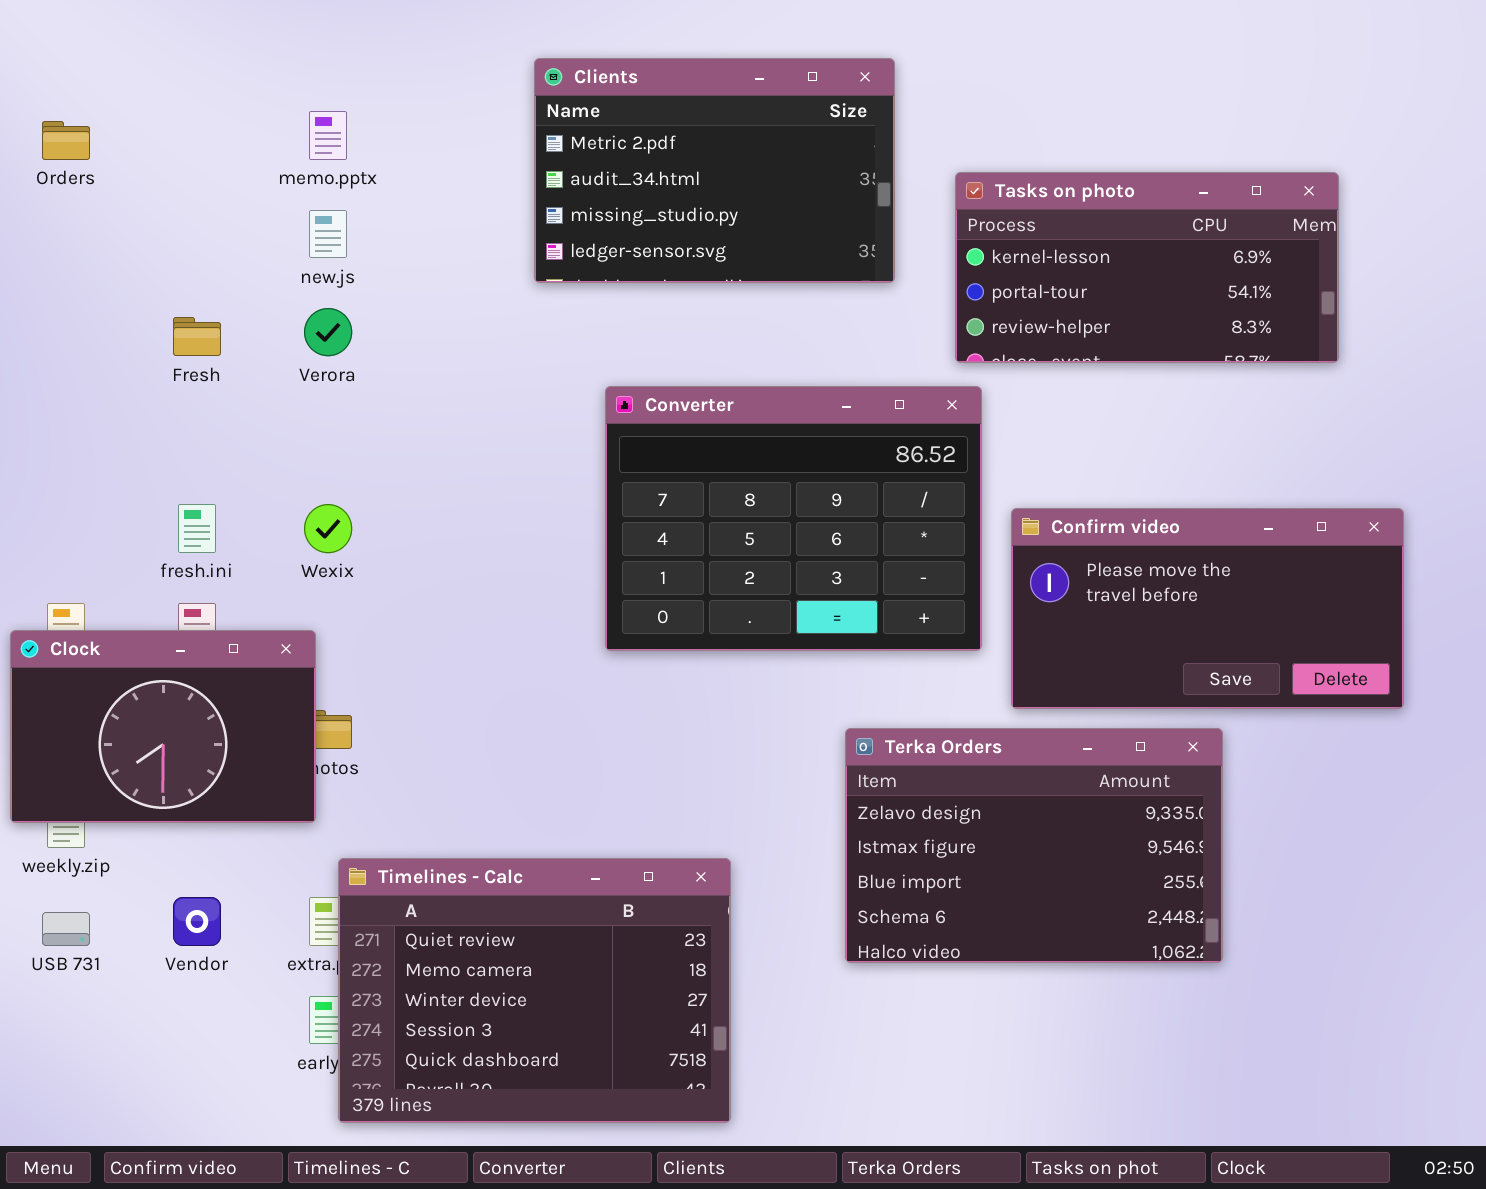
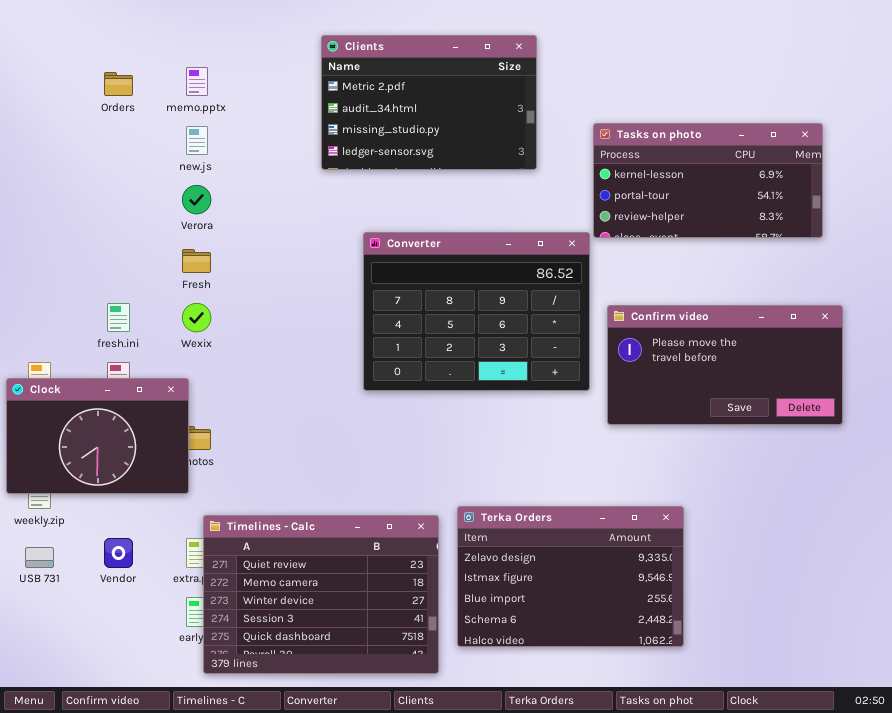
Orders: [42,121,90,160] -> [104,72,133,96], moved
Tasks on photo: [955,172,1339,363] -> [593,123,823,238], moved
Fresh: [173,317,221,356] -> [182,249,211,273], moved
Terka Orders: [845,728,1223,963] -> [457,506,684,647], moved

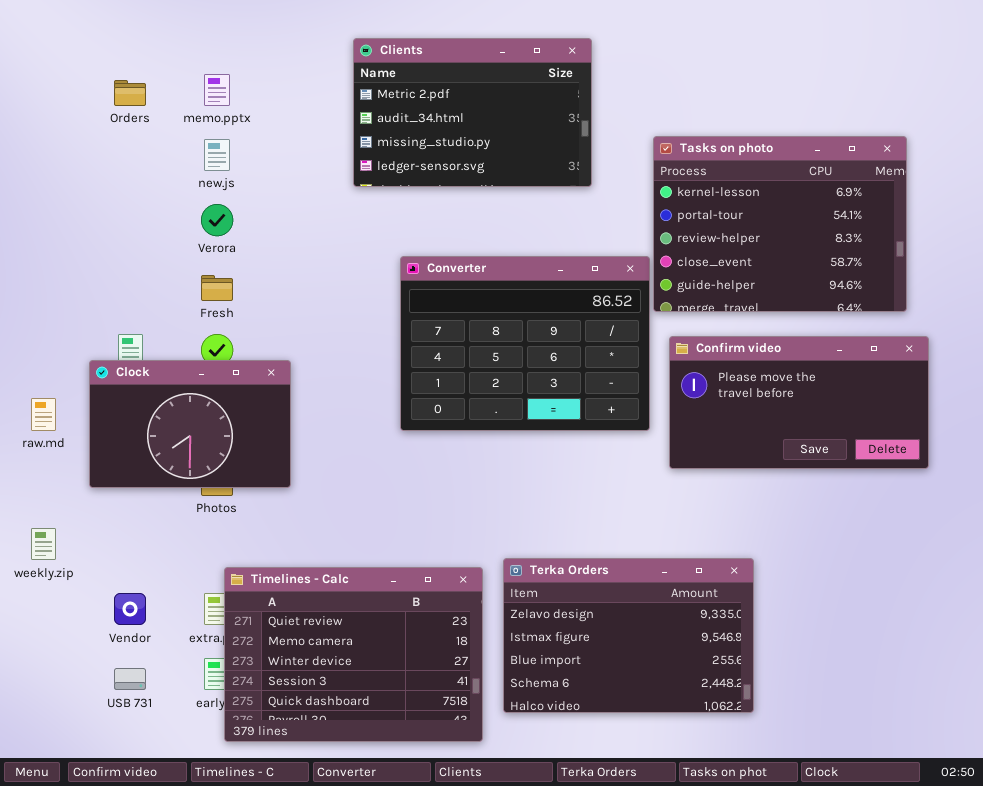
Tasks on photo: [593,123,823,238] -> [653,136,907,312], resized
Clock: [6,378,189,494] -> [89,360,291,488], moved
USB 731: [25,547,54,568] -> [114,668,146,690], moved

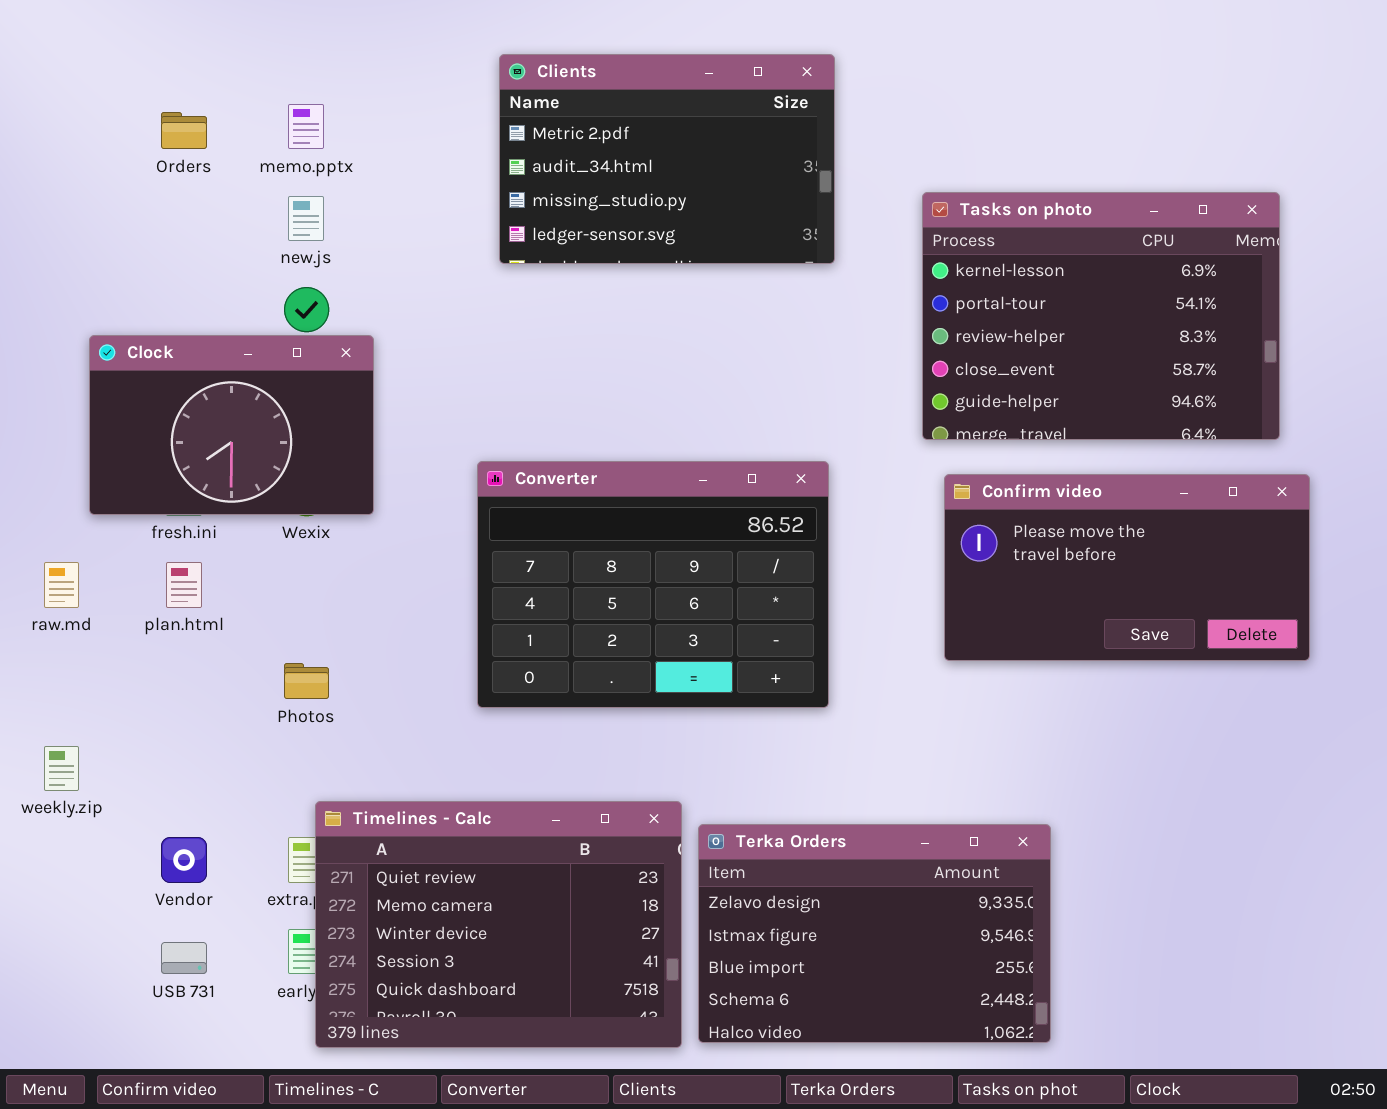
Converter: [400,256,650,431] -> [477,461,829,708], moved
Clock: [89,360,291,488] -> [89,335,374,515], moved
Terka Orders: [503,558,754,713] -> [698,824,1051,1043], moved

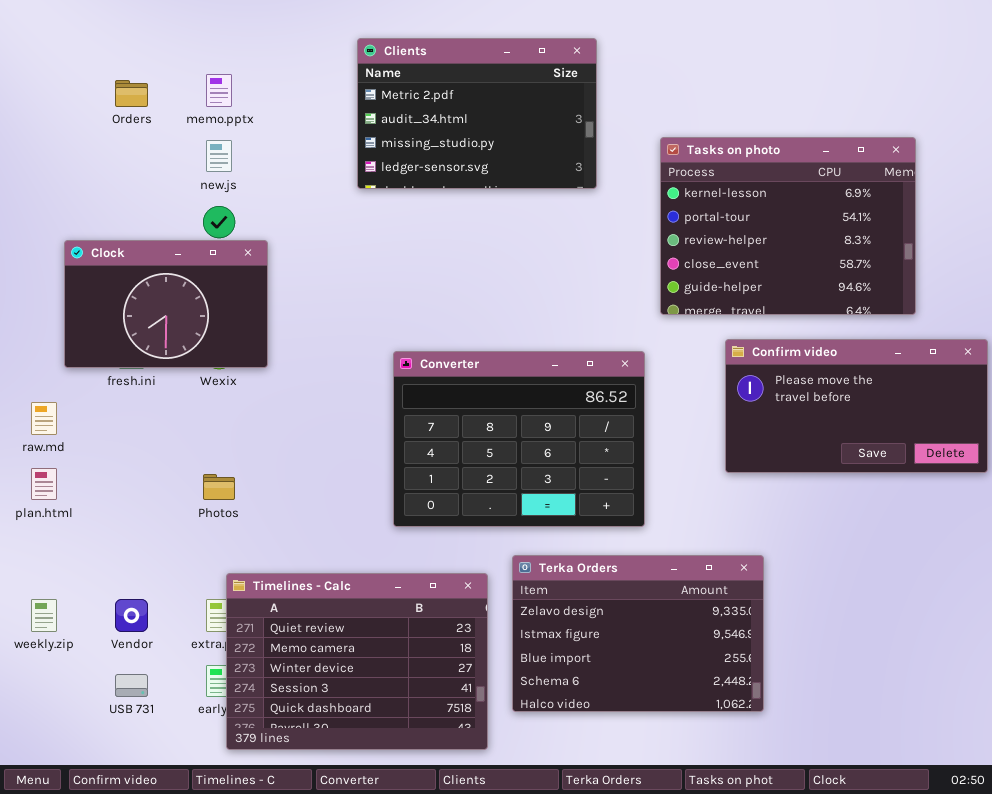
Converter: [477,461,829,708] -> [393,351,645,527], moved
Confirm video: [944,474,1310,661] -> [725,339,988,473], moved
plan.html: [166,562,202,608] -> [31,468,57,500], moved
weekly.zip: [44,746,79,791] -> [31,599,57,632], moved
Terka Orders: [698,824,1051,1043] -> [512,555,764,712], moved

